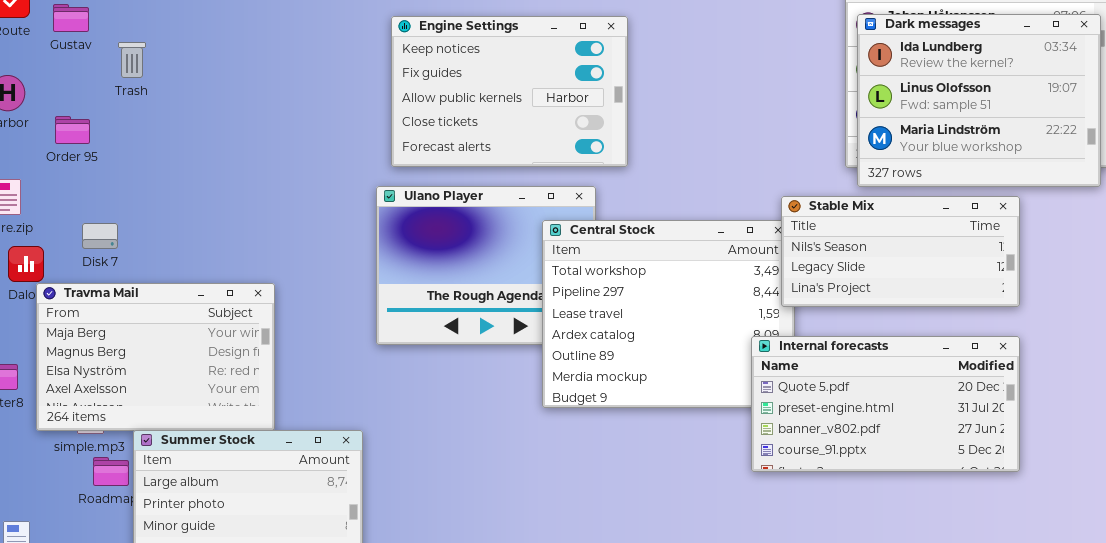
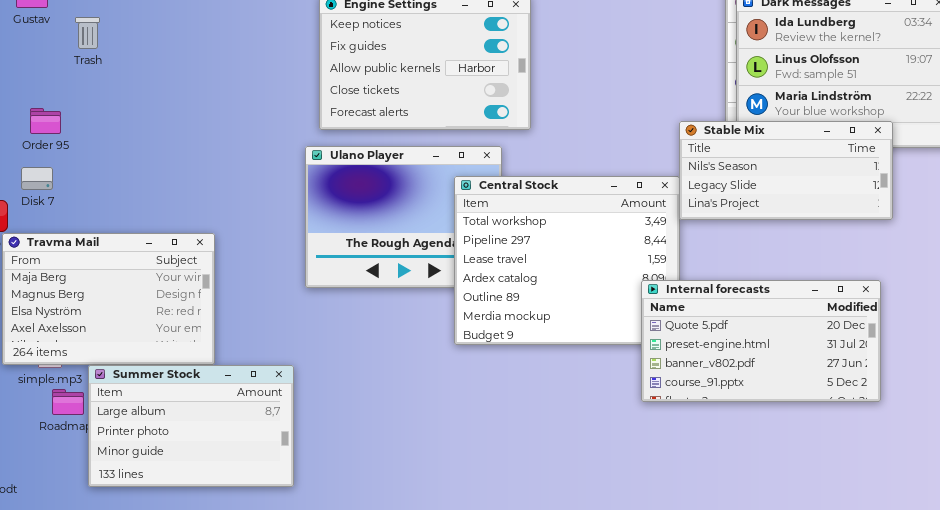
Order 95: [55,116,90,144] -> [30,108,61,134], moved
Stable Mix: [781,196,1020,307] -> [679,121,893,220], moved
Disk 7: [82,223,118,249] -> [21,167,53,190], moved

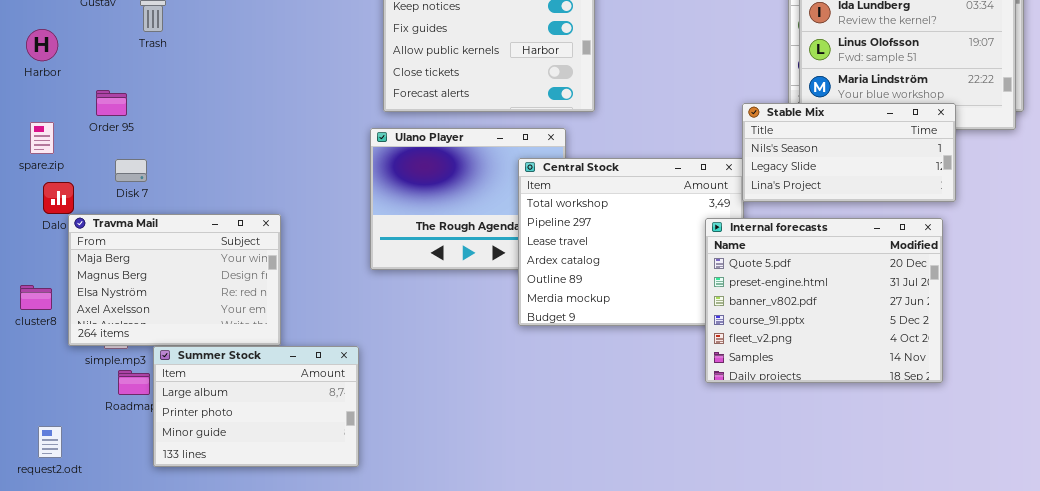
Disk 7: [21,167,53,190] -> [115,159,147,182], moved
Internal forecasts: [641,280,881,402] -> [705,218,943,383], resized

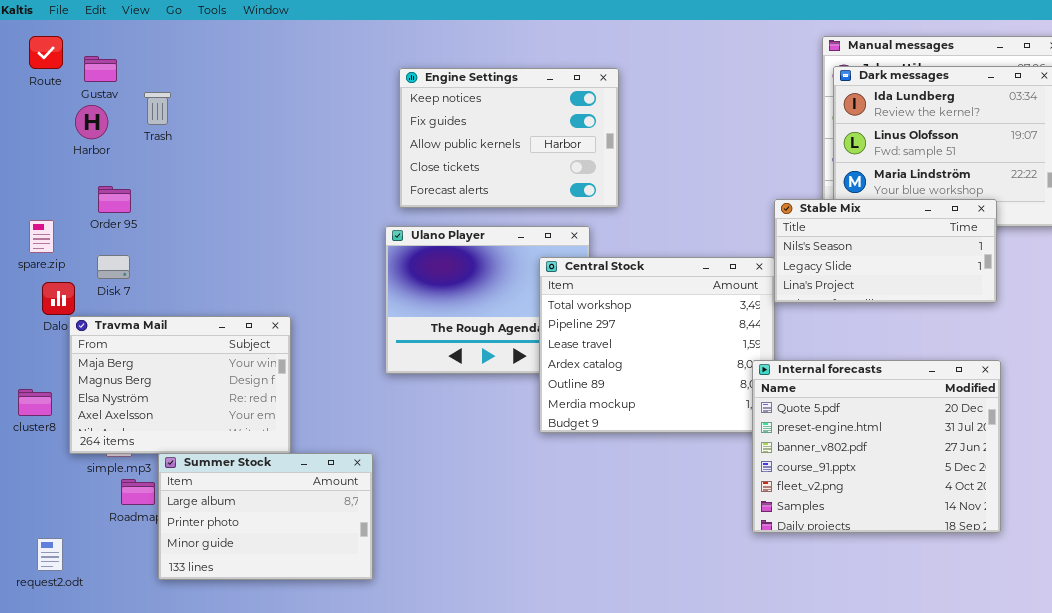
Harbor: [26,29,58,61] -> [75,105,108,139], moved
Disk 7: [115,159,147,182] -> [97,255,130,279], moved
Internal forecasts: [705,218,943,383] -> [752,360,1001,533], moved

